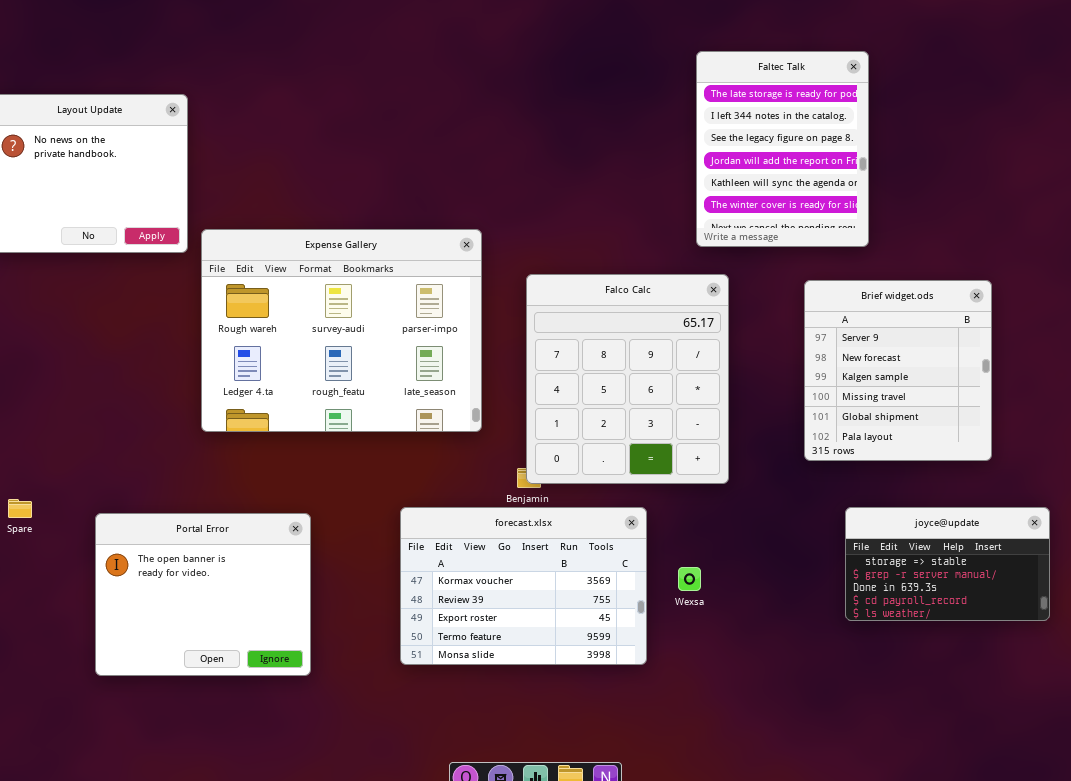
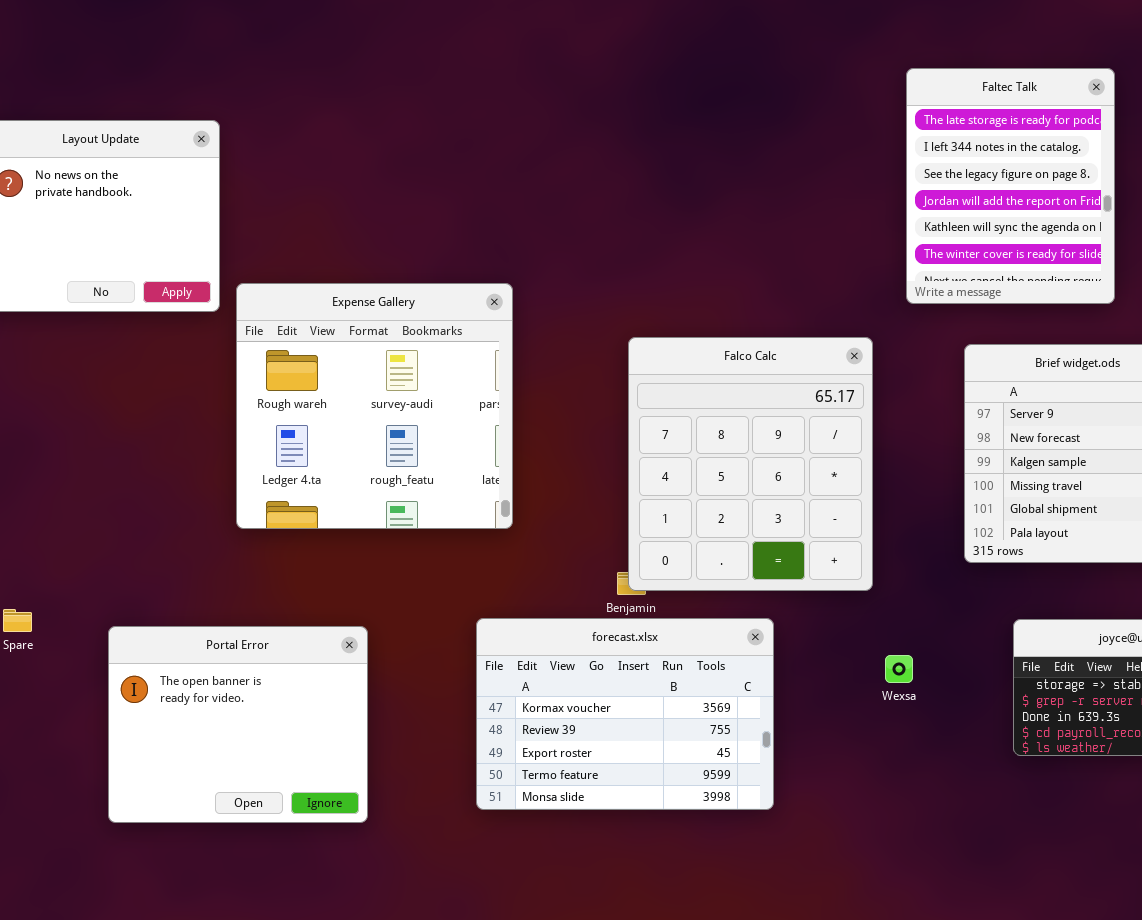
Faltec Talk: [696,51,869,247] -> [906,68,1115,304], moved
Expense Gallery: [201,229,482,432] -> [236,283,513,529], resized
Wexsa: [678,567,701,591] -> [885,655,913,683], moved

